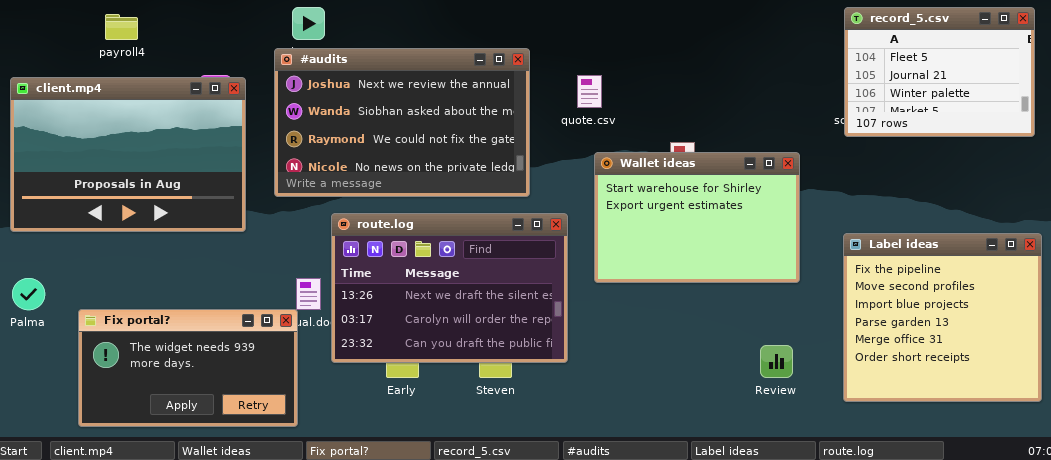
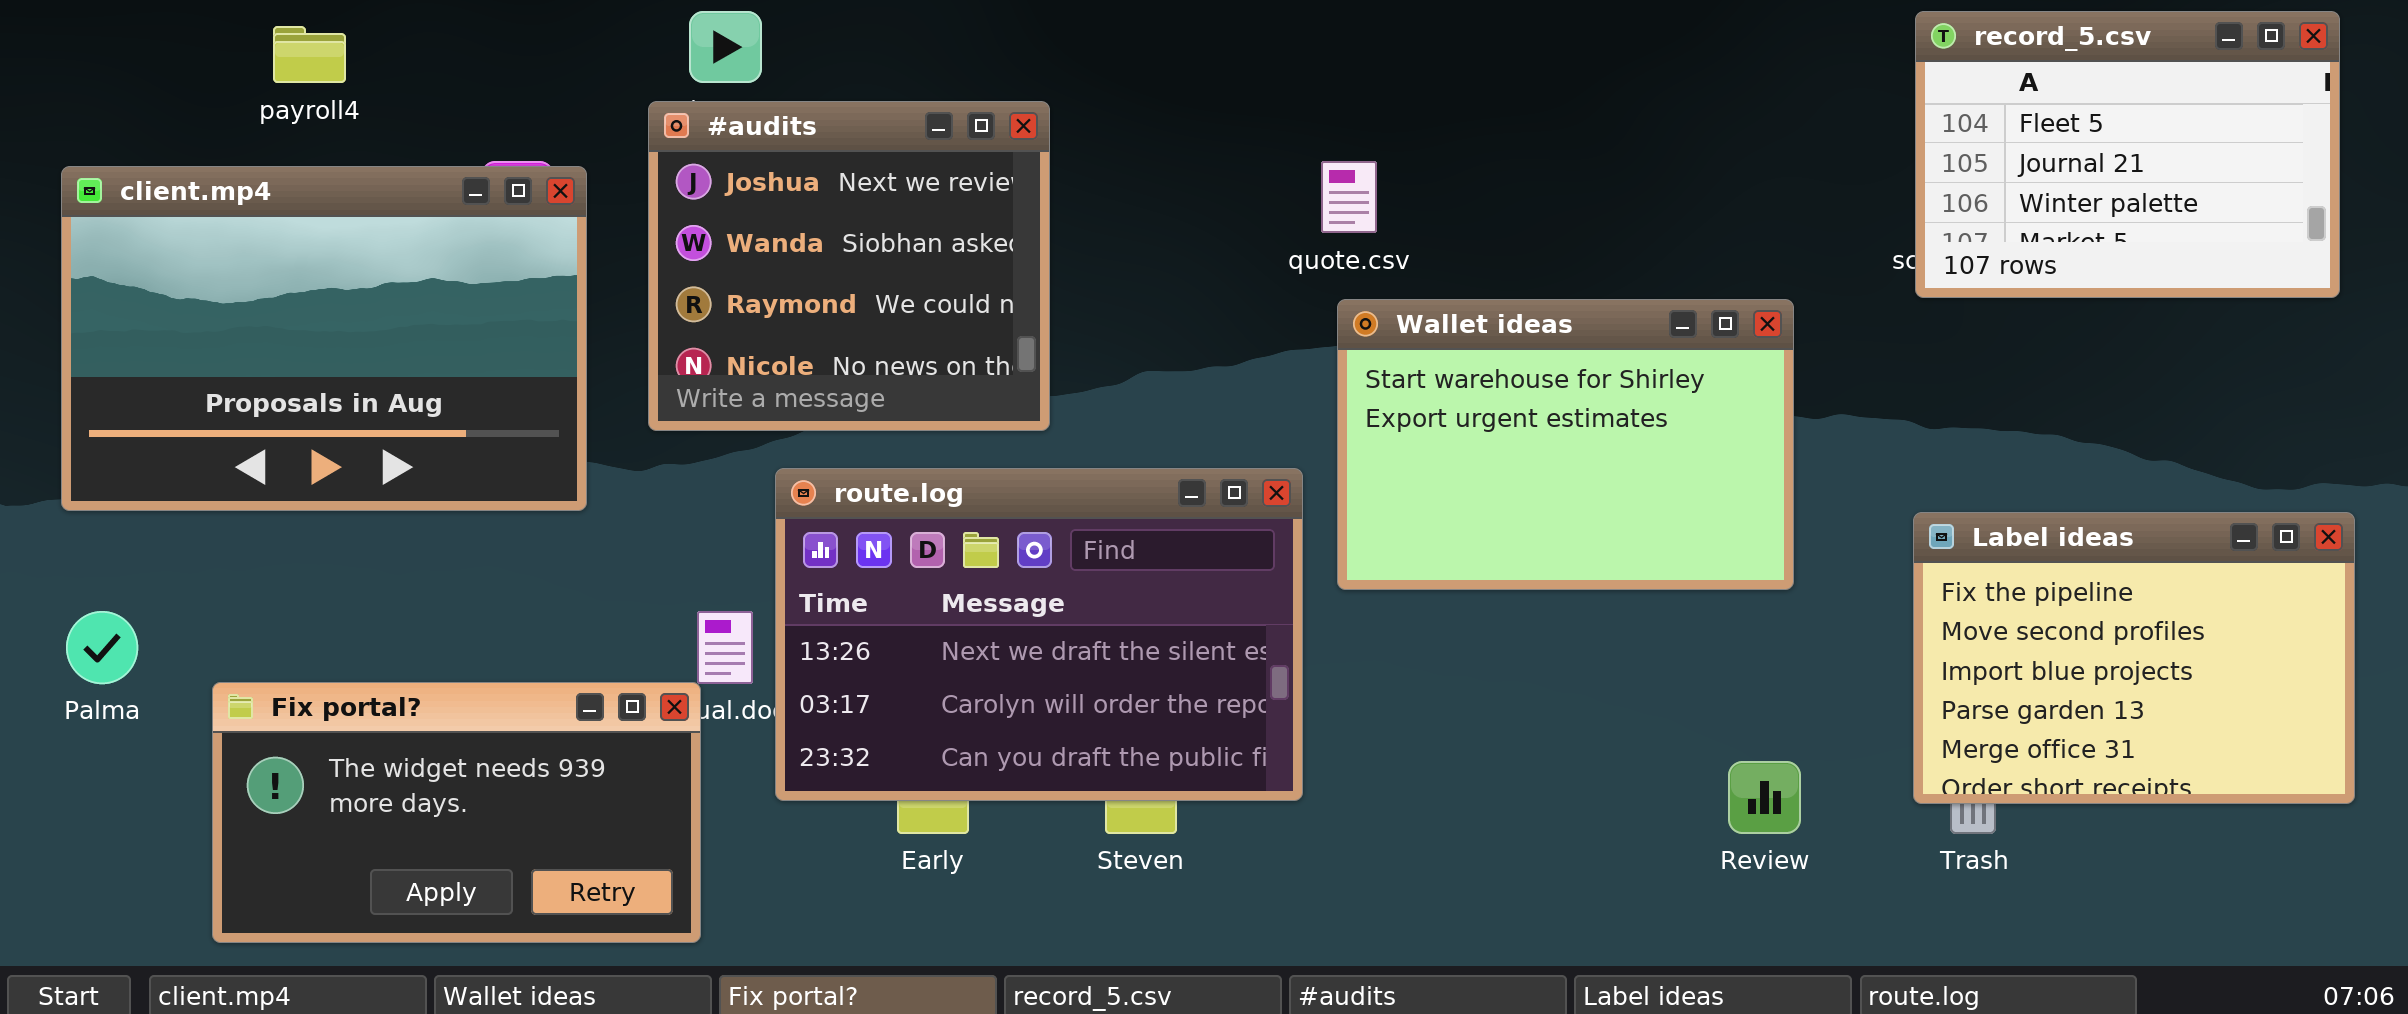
#audits: [274,48,530,197] -> [648,101,1050,431], resized
Wallet ideas: [594,152,800,283] -> [1337,299,1794,590], moved
Label ideas: [843,233,1042,402] -> [1913,512,2355,804], resized

